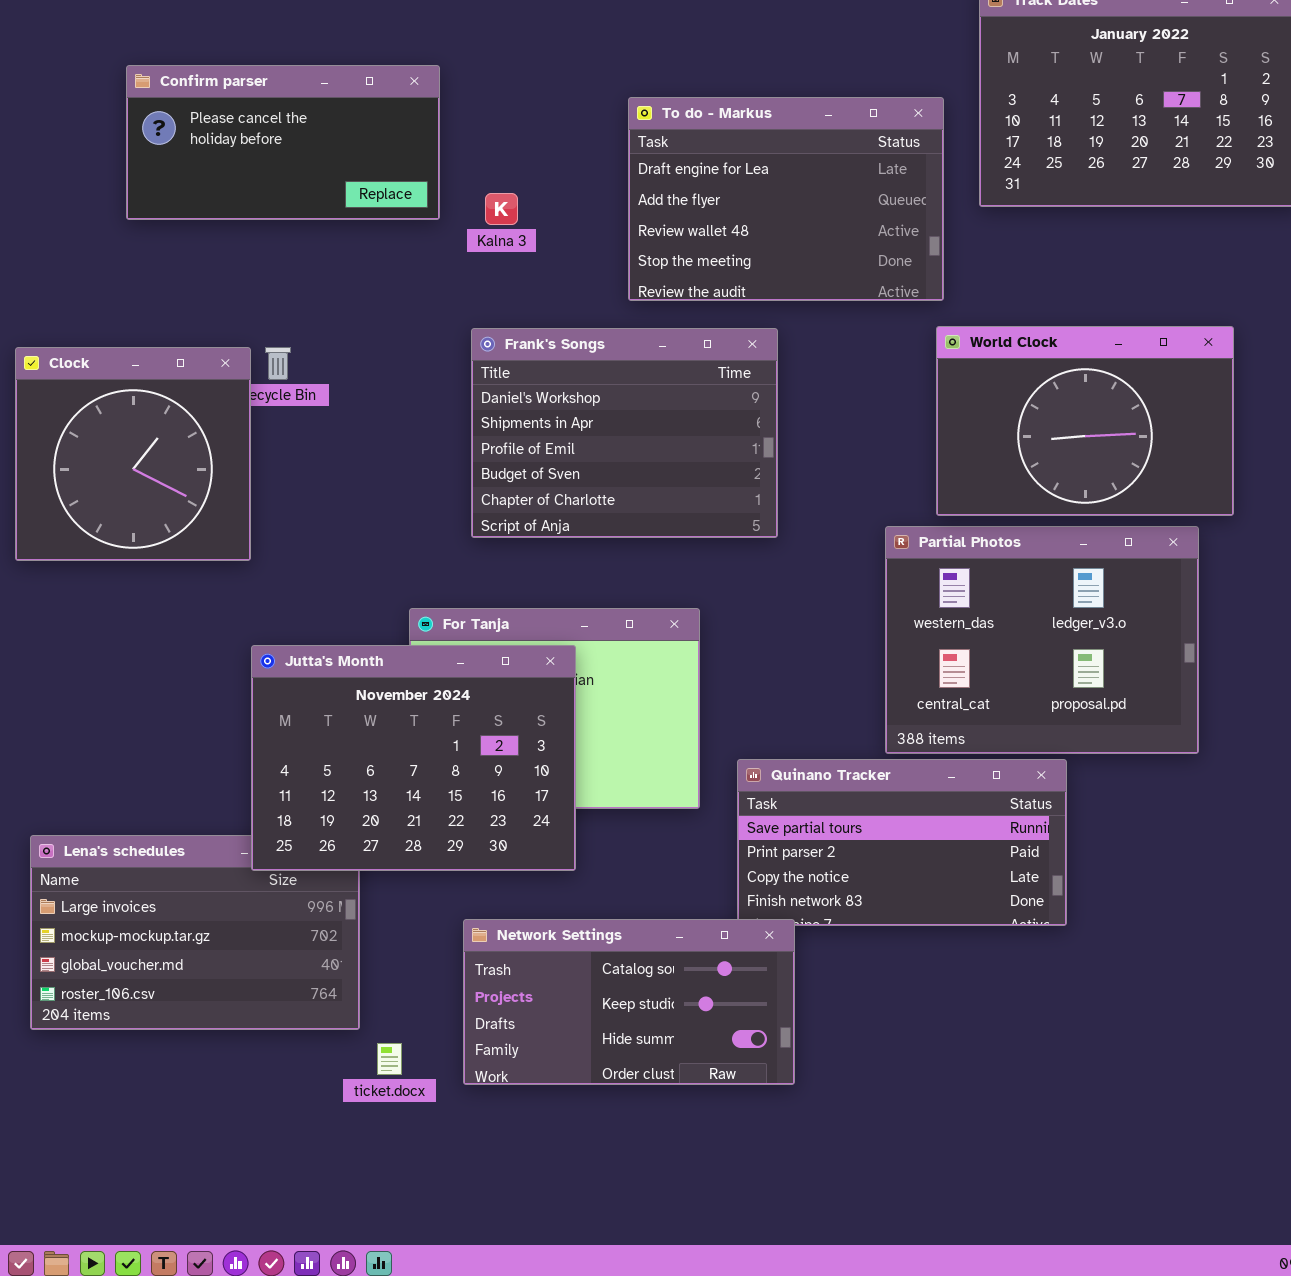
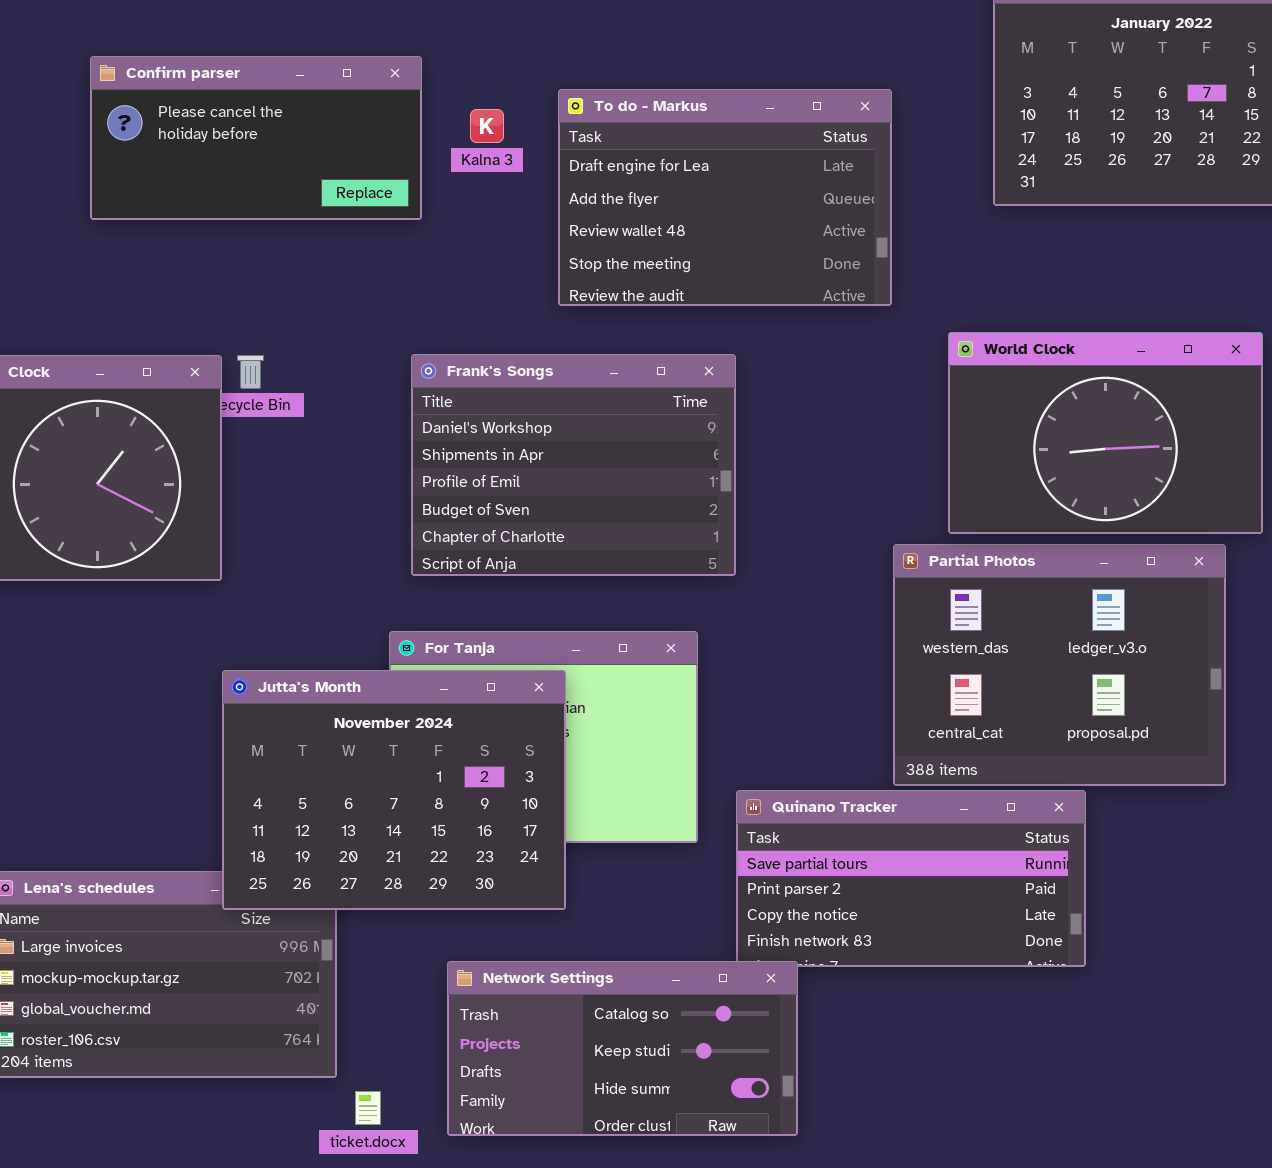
To do - Markus: [628,97,944,301] -> [558,89,892,306], moved
Kalna 3: [485,193,518,225] -> [470,109,504,143], moved
Frank's Songs: [471,328,778,538] -> [411,354,736,576], moved

